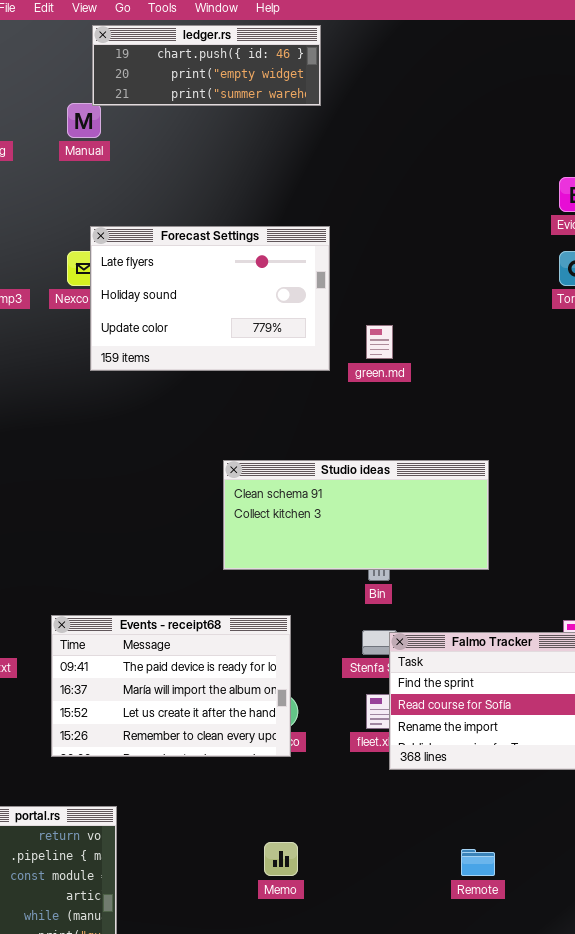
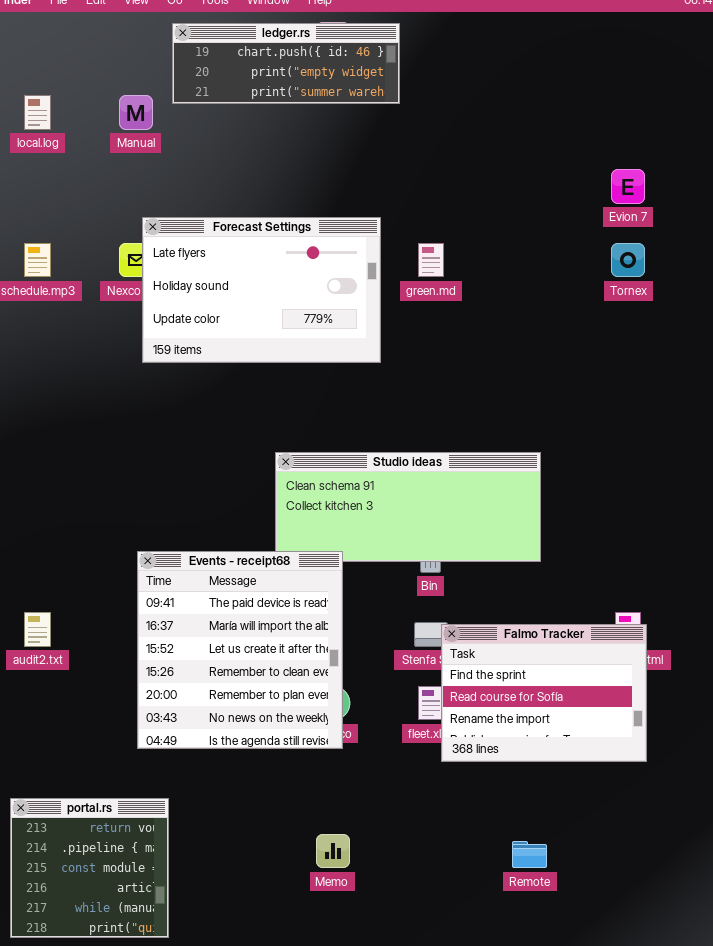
ledger.rs: [92,25,321,106] -> [172,23,400,104], moved
green.md: [366,325,393,359] -> [418,243,444,277], moved
Events - receipt68: [51,615,291,757] -> [137,551,343,749], resized

